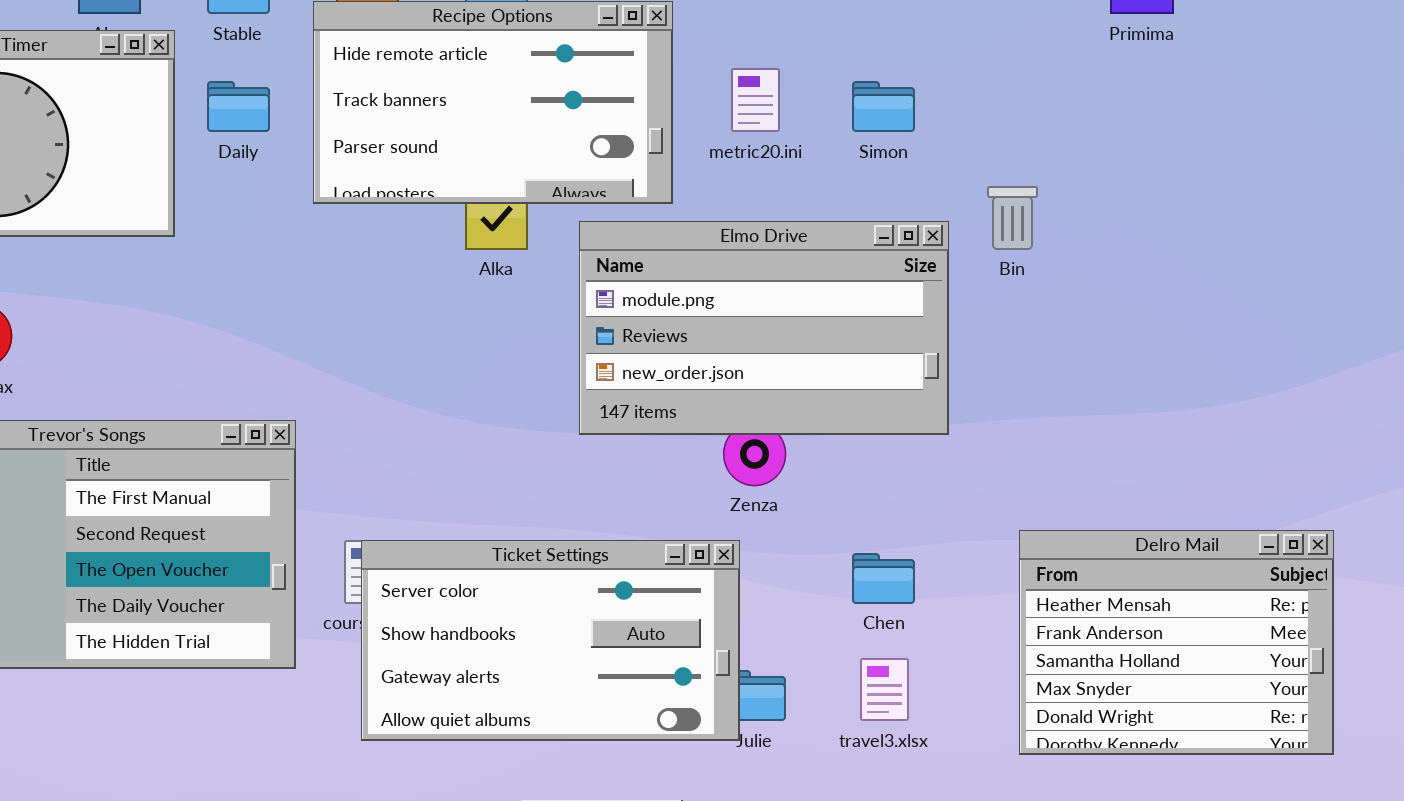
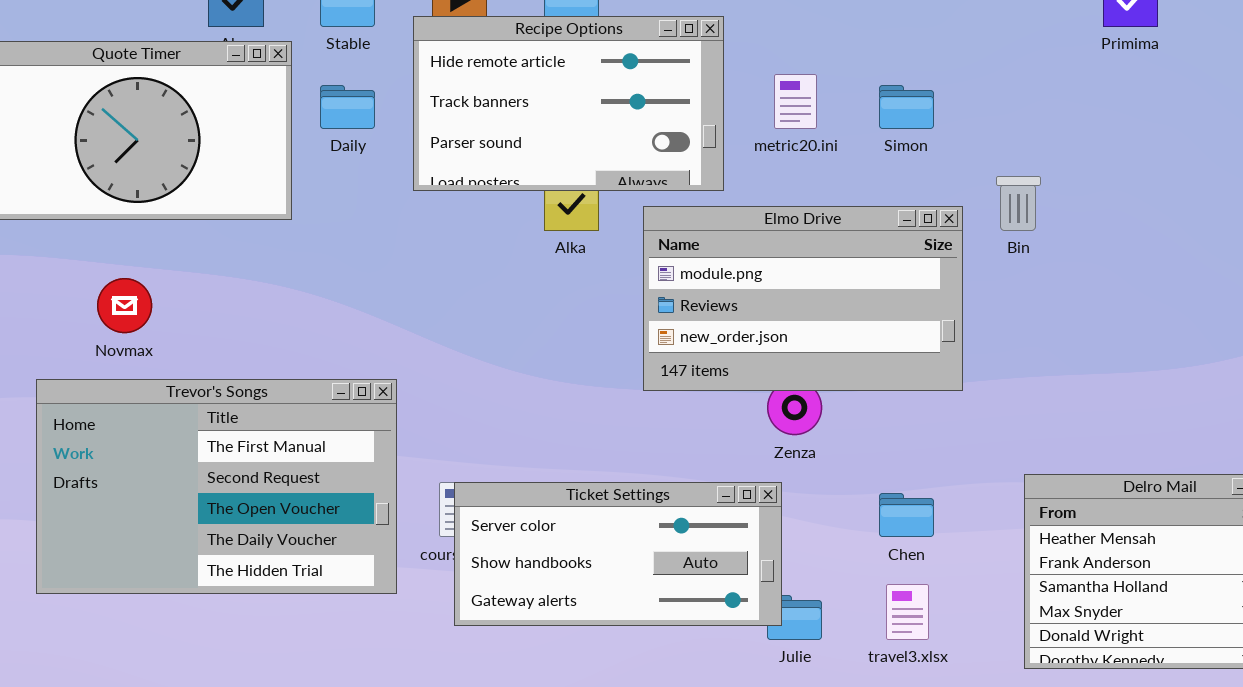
Ticket Settings: [361,540,740,741] -> [454,482,782,626], resized

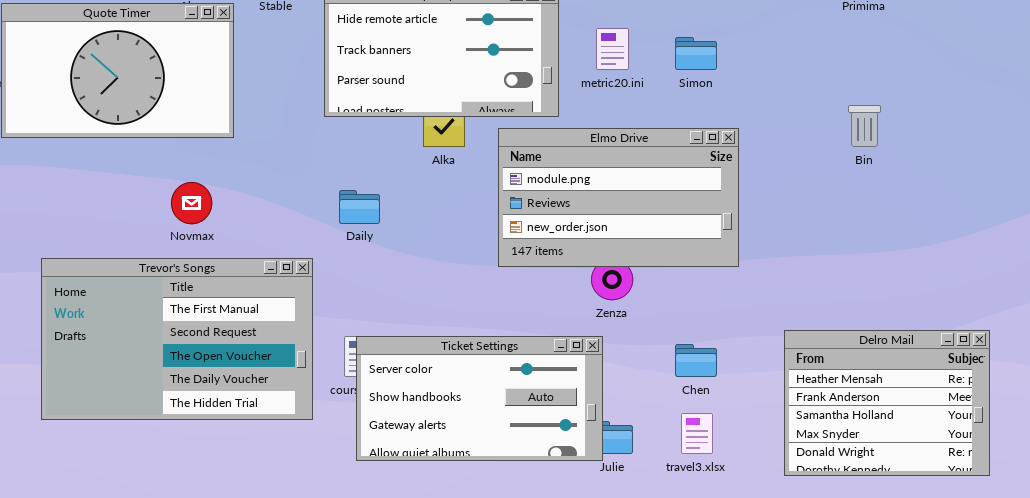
Daily: [320,85,375,129] -> [339,190,380,224], moved
Bin: [996,176,1041,231] -> [848,105,881,147], moved
Novmax: [97,278,152,333] -> [171,182,212,224], moved
Ticket Settings: [454,482,782,626] -> [356,336,603,461], resized

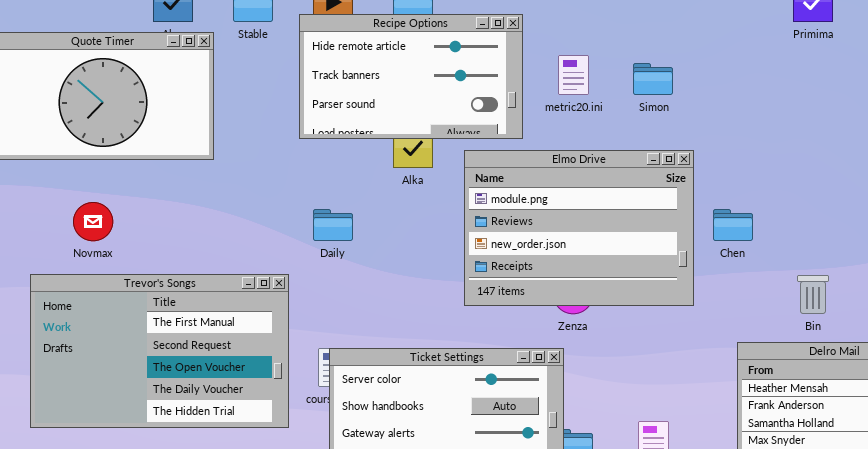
Bin: [848,105,881,147] -> [797,275,829,314], moved
Elmo Drive: [498,128,739,267] -> [464,150,694,306], resized
Novmax: [171,182,212,224] -> [73,202,113,241], moved
Chen: [675,344,717,377] -> [713,209,753,241], moved

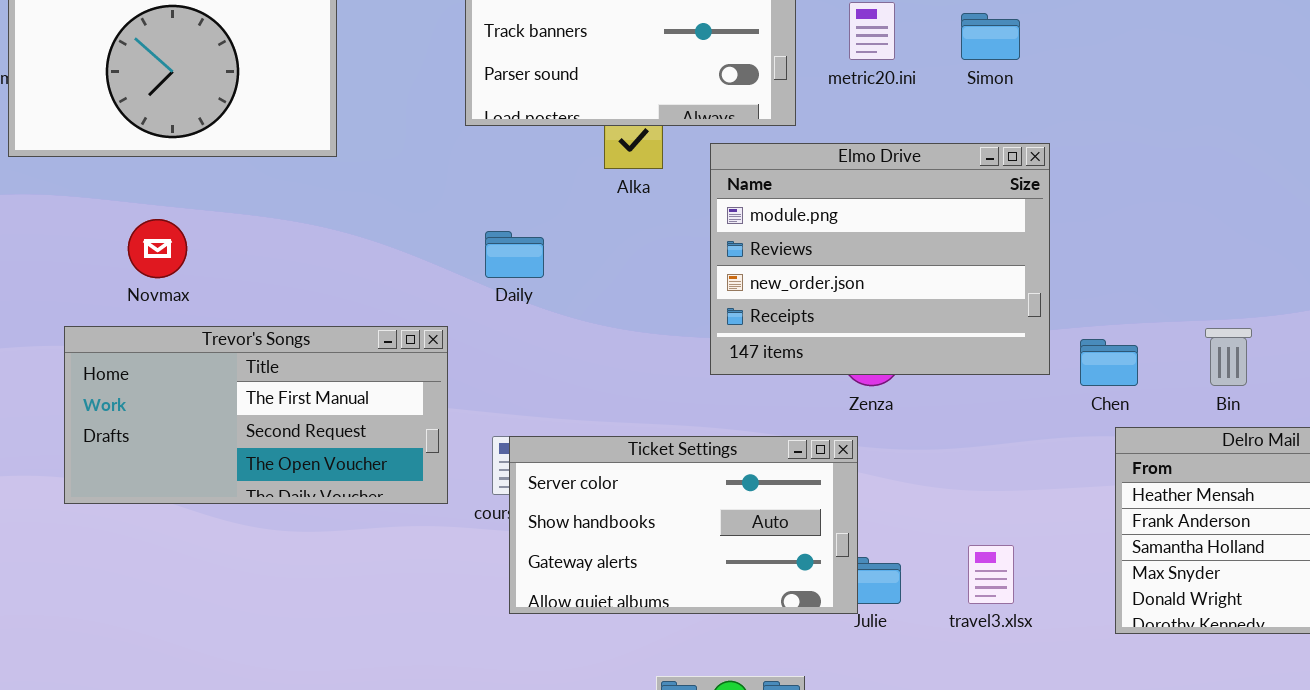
Chen: [713,209,753,241] -> [1080,339,1138,386], moved
Trevor's Songs: [30,274,289,428] -> [64,326,448,504], resized

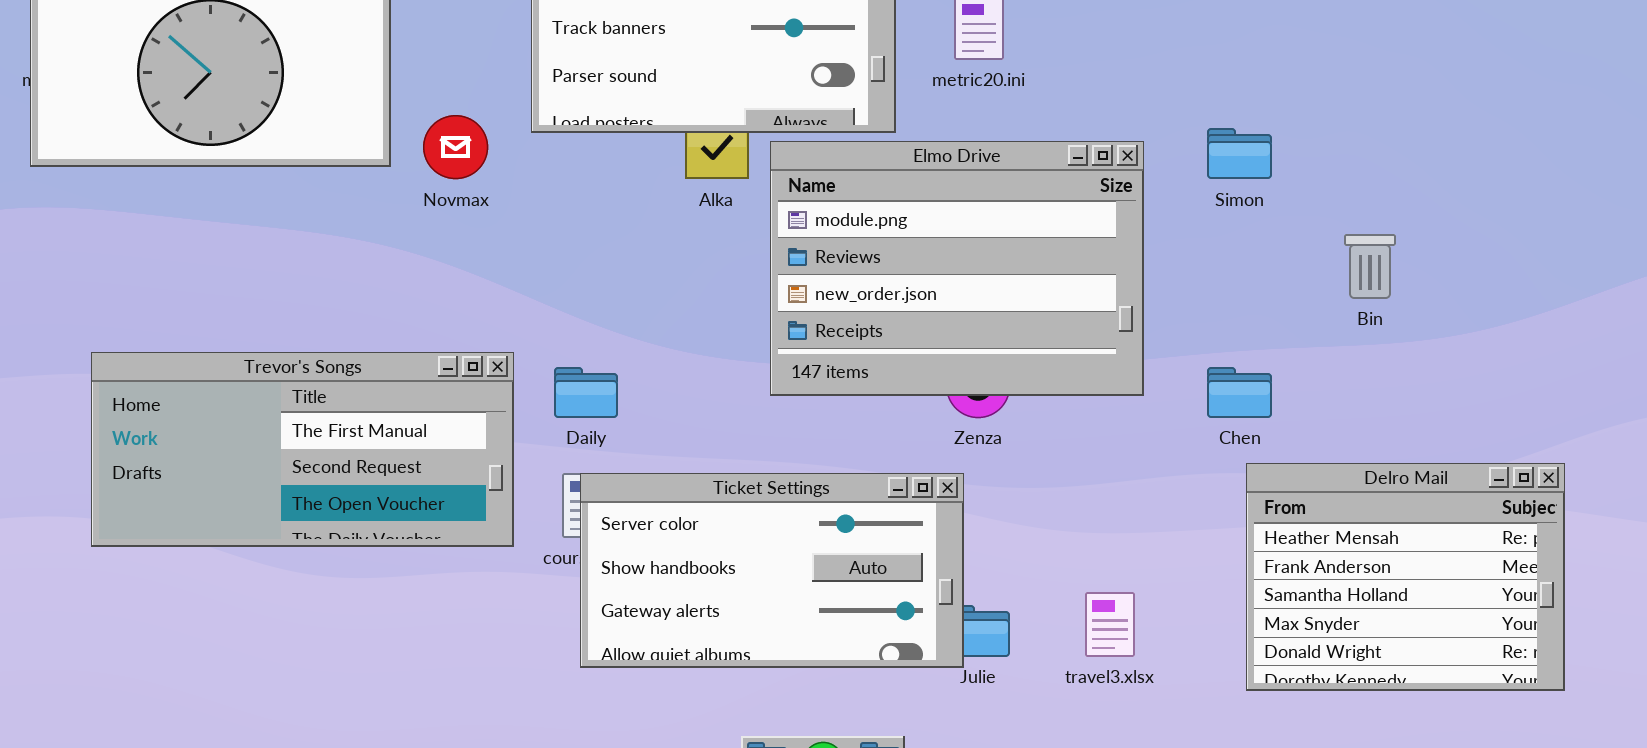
Simon: [961,13,1020,60] -> [1207,128,1272,179], moved
Elmo Drive: [710,143,1050,375] -> [770,141,1144,396], moved
Novmax: [128,219,187,278] -> [423,115,488,179], moved
Daily: [485,231,544,278] -> [554,367,618,418], moved
Bin: [1205,328,1252,386] -> [1344,234,1396,299], moved

